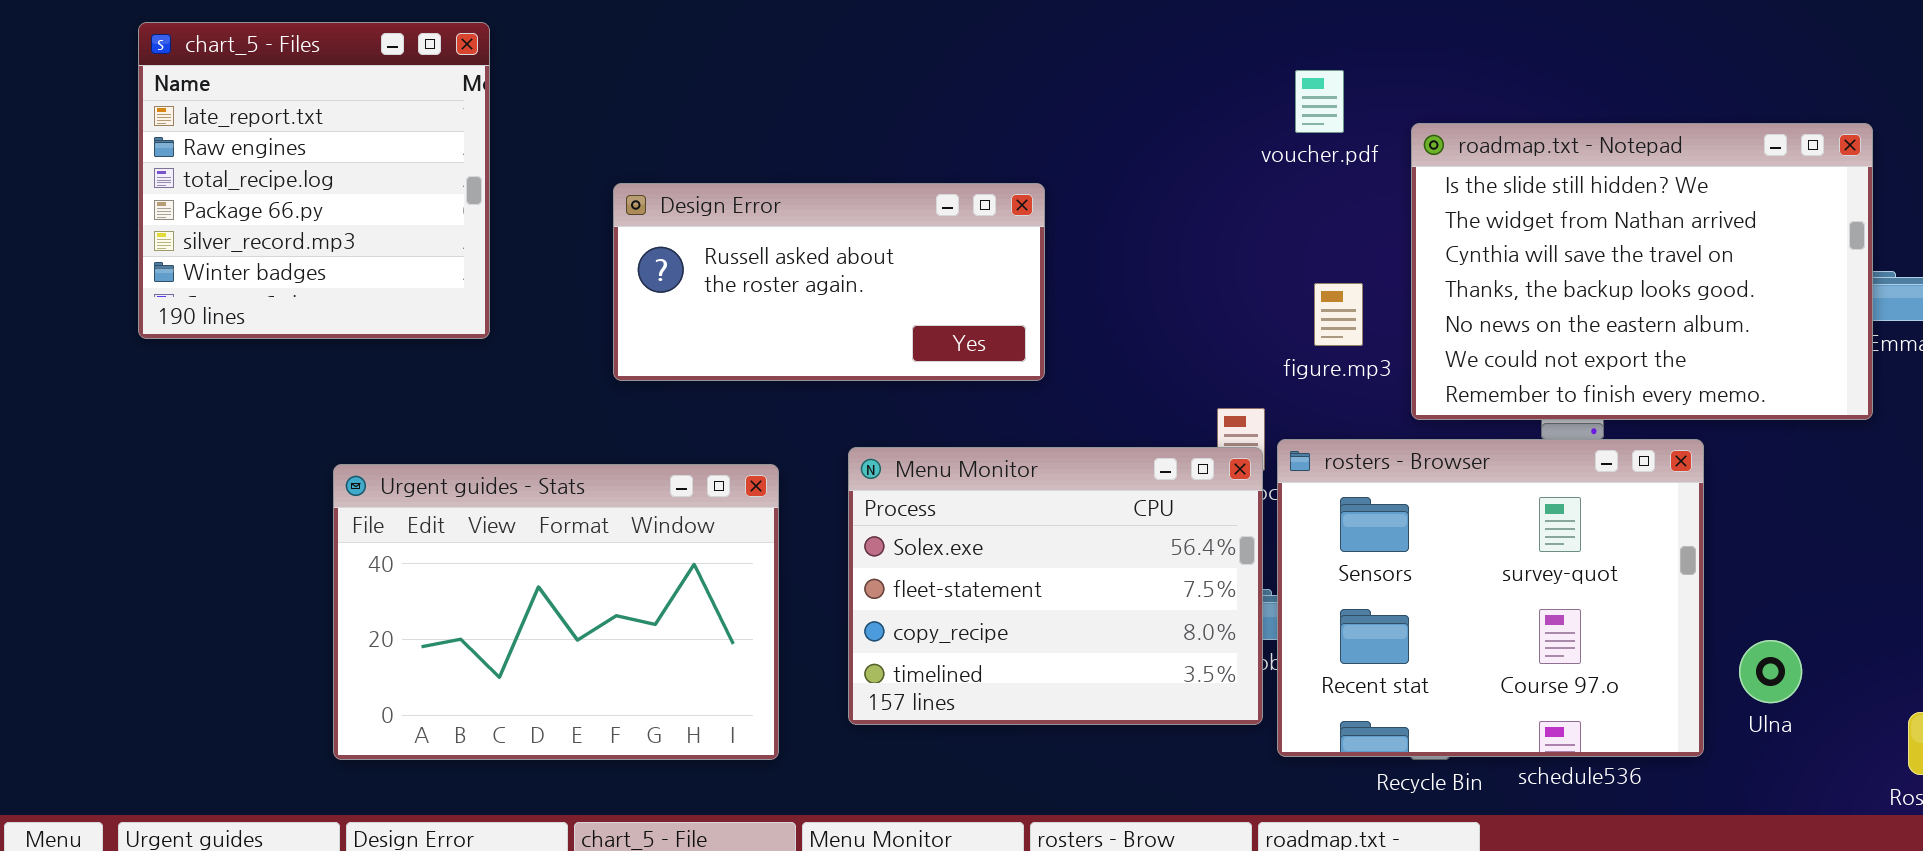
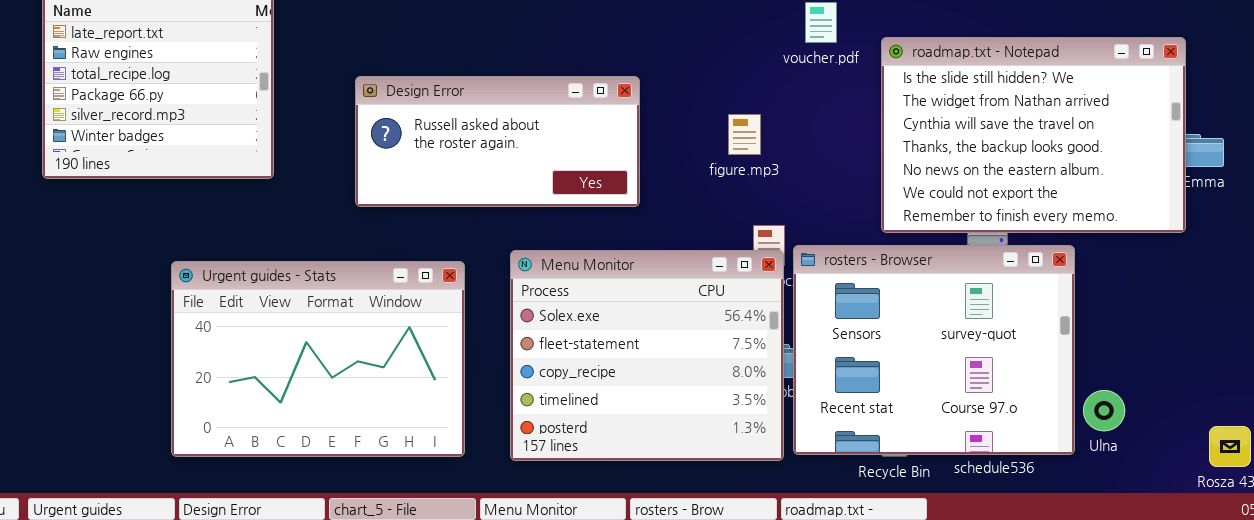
figure.mp3: [1314,283,1363,346] -> [728,114,761,155], moved
Menu Monitor: [848,447,1263,725] -> [510,250,784,461], resized
Ulna: [1739,640,1802,703] -> [1083,390,1125,431], moved

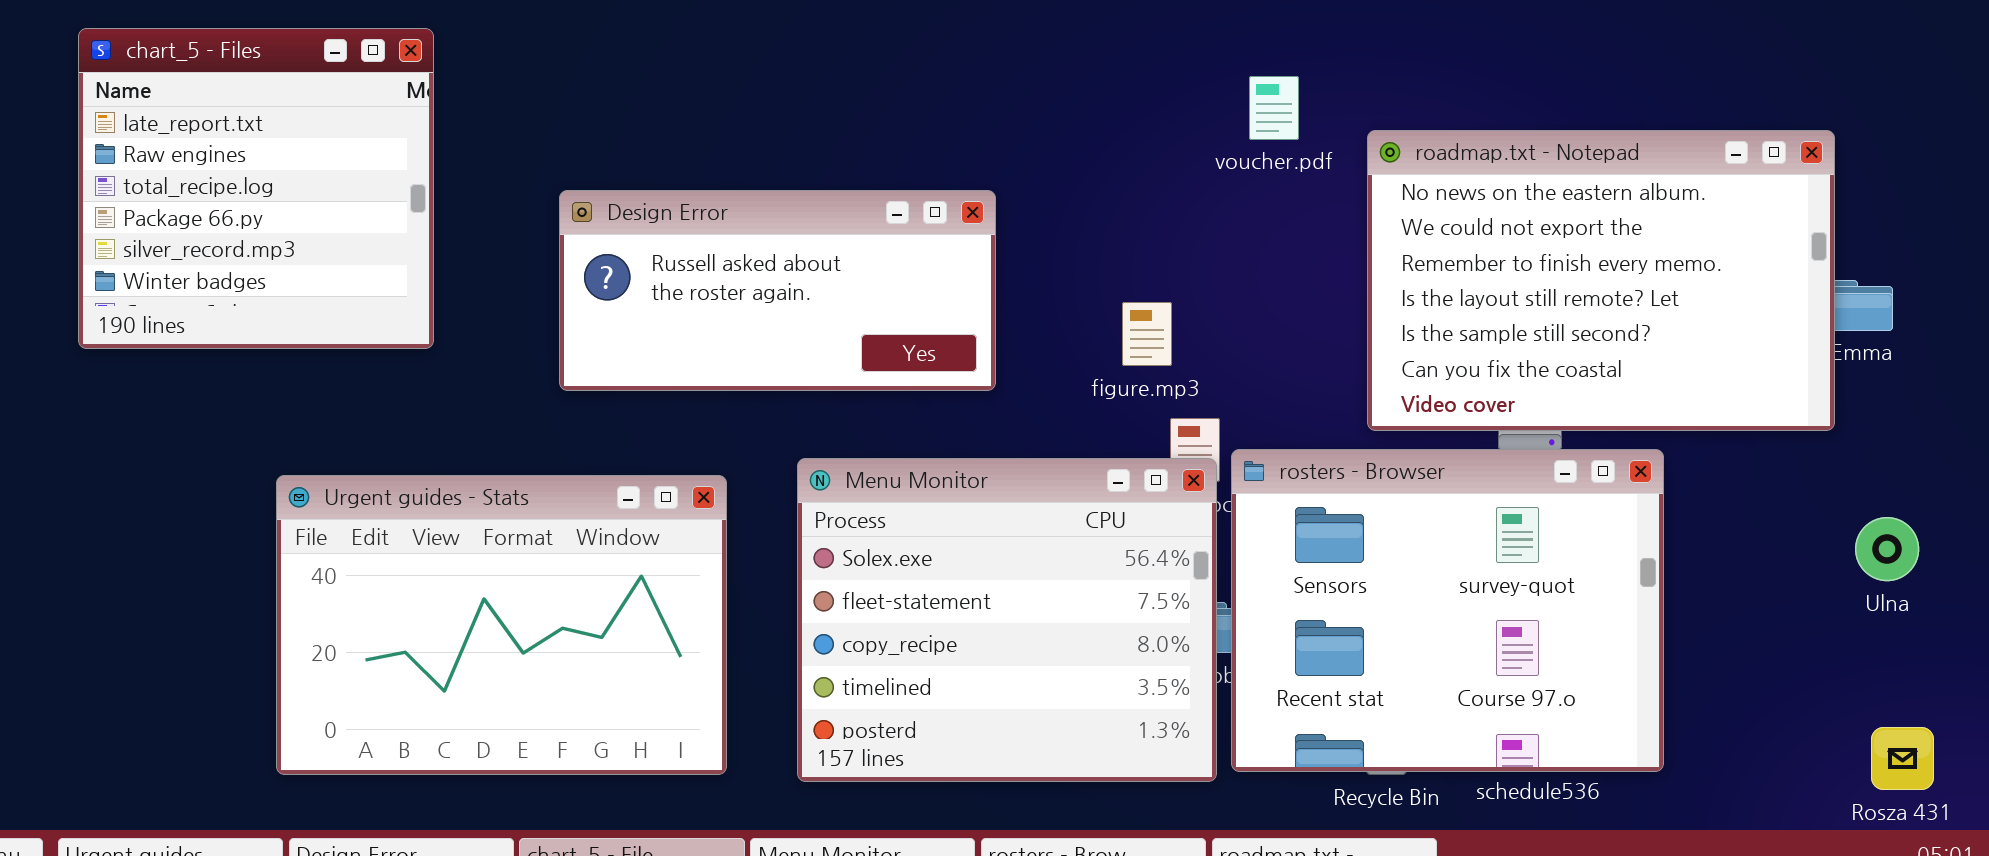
roadmap.txt - Notepad: [881,37,1186,233] -> [1367,130,1835,431], scrolled down 4 rows
figure.mp3: [728,114,761,155] -> [1122,302,1172,366], moved
Ulna: [1083,390,1125,431] -> [1855,517,1919,581], moved

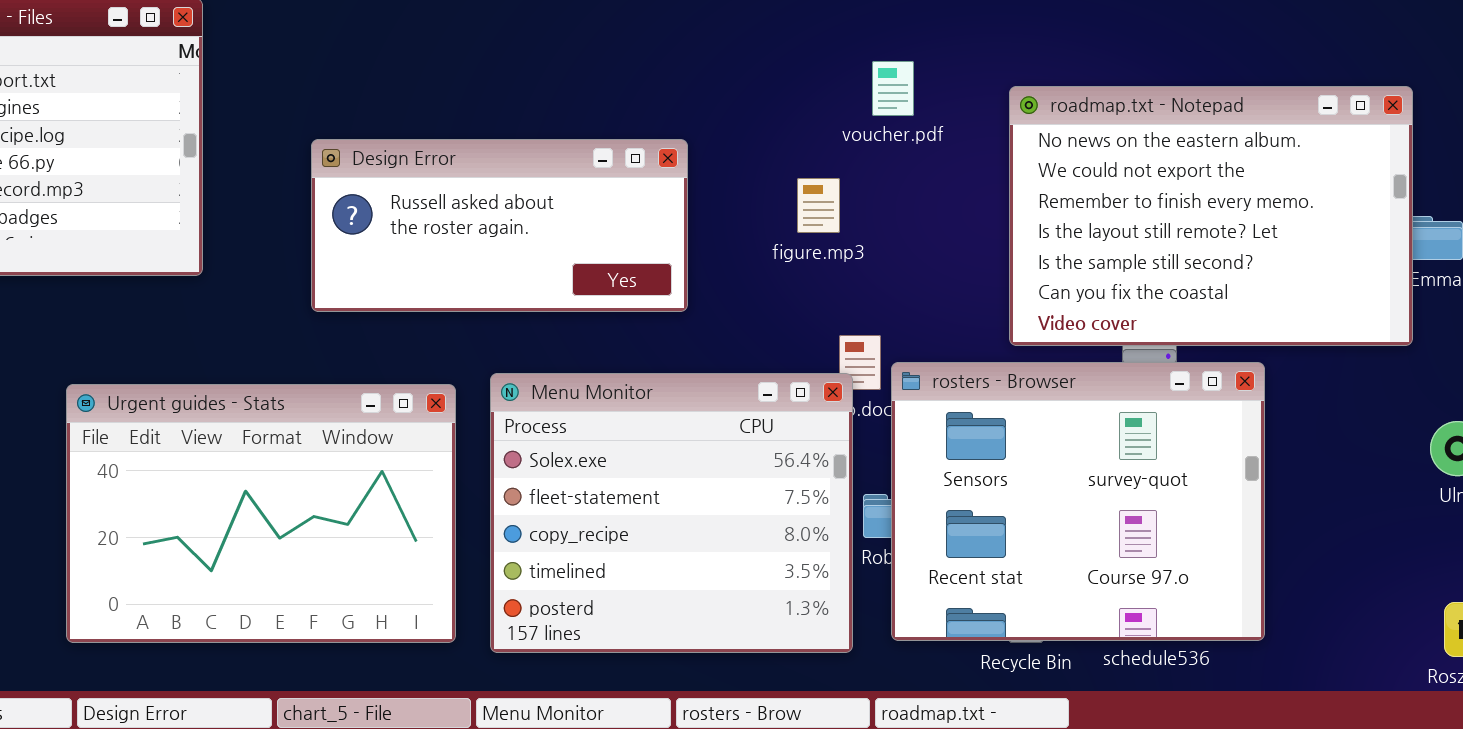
voucher.pdf: [1249,76,1299,140] -> [872,61,914,116], moved
figure.mp3: [1122,302,1172,366] -> [797,178,840,233], moved
Menu Monitor: [797,458,1217,782] -> [490,373,853,653], moved

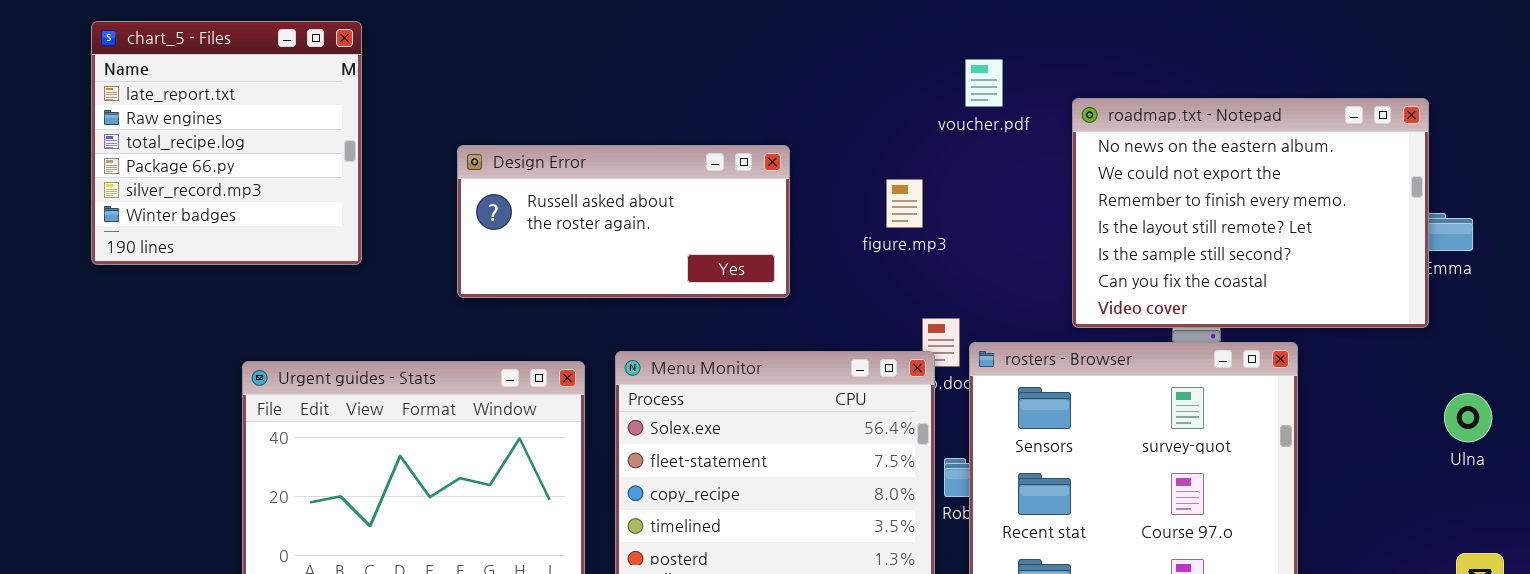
voucher.pdf: [872,61,914,116] -> [965,59,1003,107], moved

